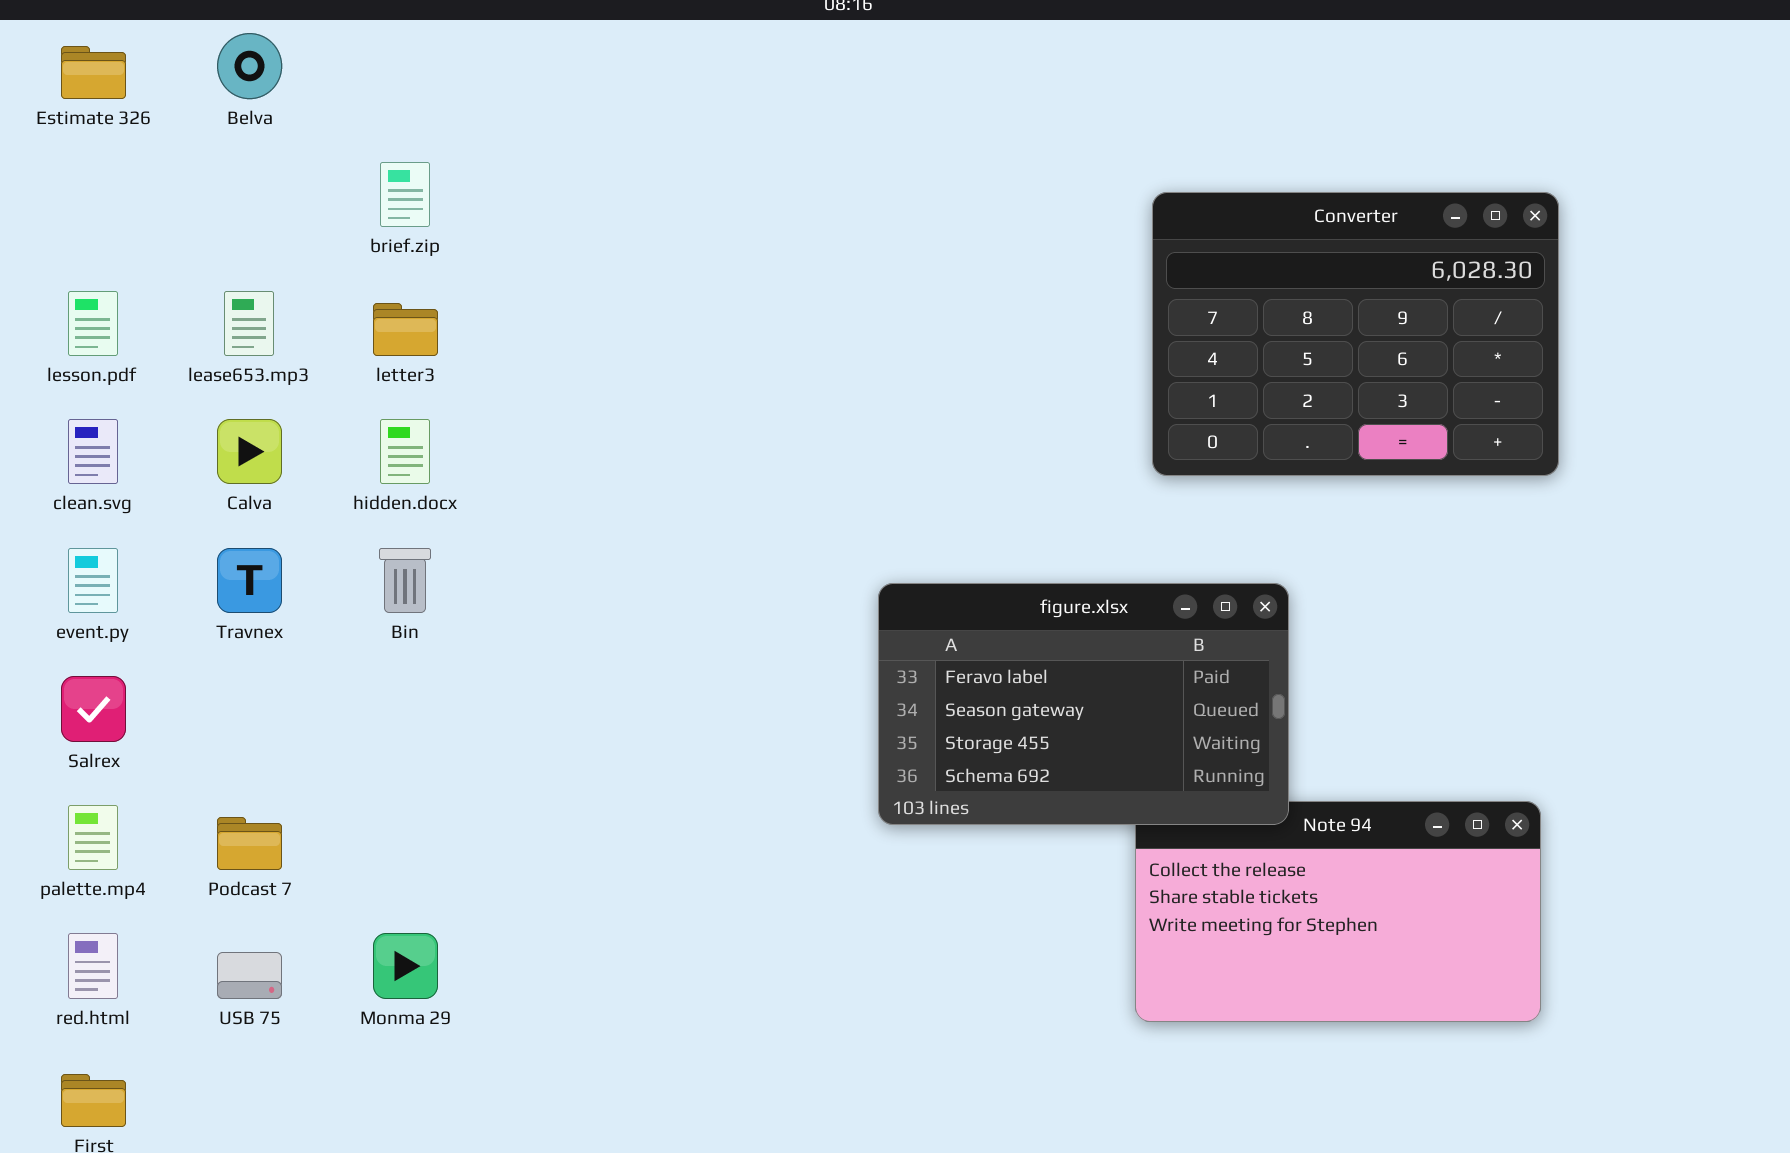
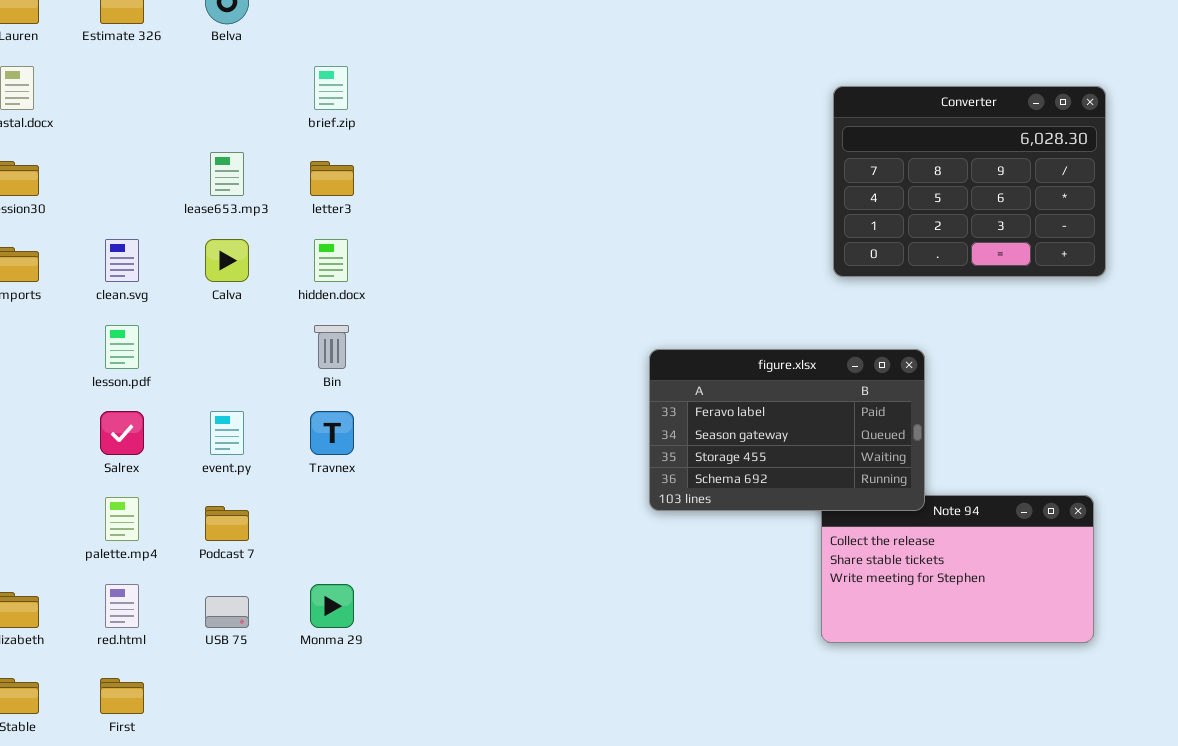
lesson.pdf: [68,291,118,356] -> [105,325,139,369], moved
event.py: [68,548,118,613] -> [210,411,244,455], moved
Travnex: [217,548,282,613] -> [310,411,354,455], moved

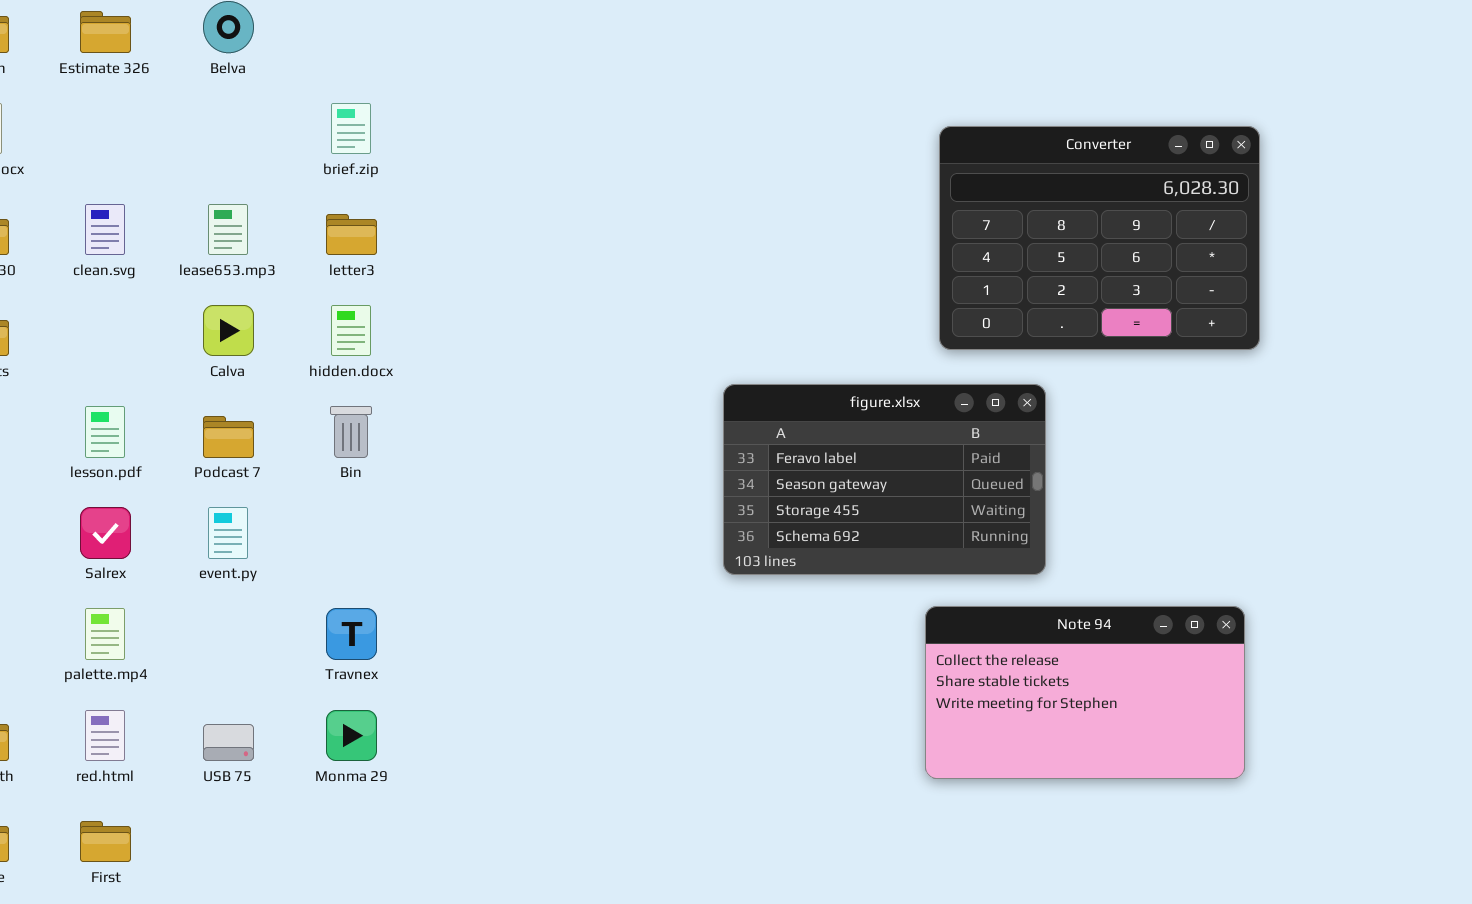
clean.svg: [105,239,139,282] -> [85,204,125,255], moved
figure.xlsx: [649,349,925,511] -> [723,384,1046,575], moved
Travnex: [310,411,354,455] -> [326,608,377,660], moved
Podcast 7: [205,506,249,541] -> [203,416,254,458], moved

